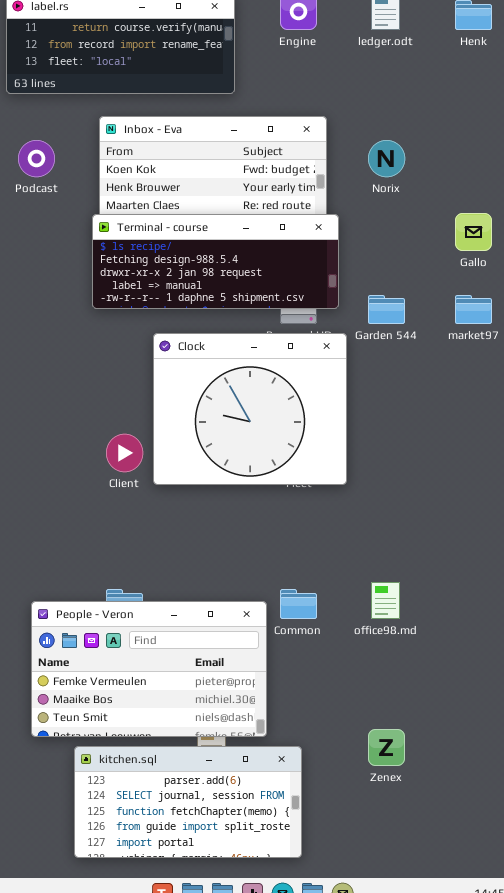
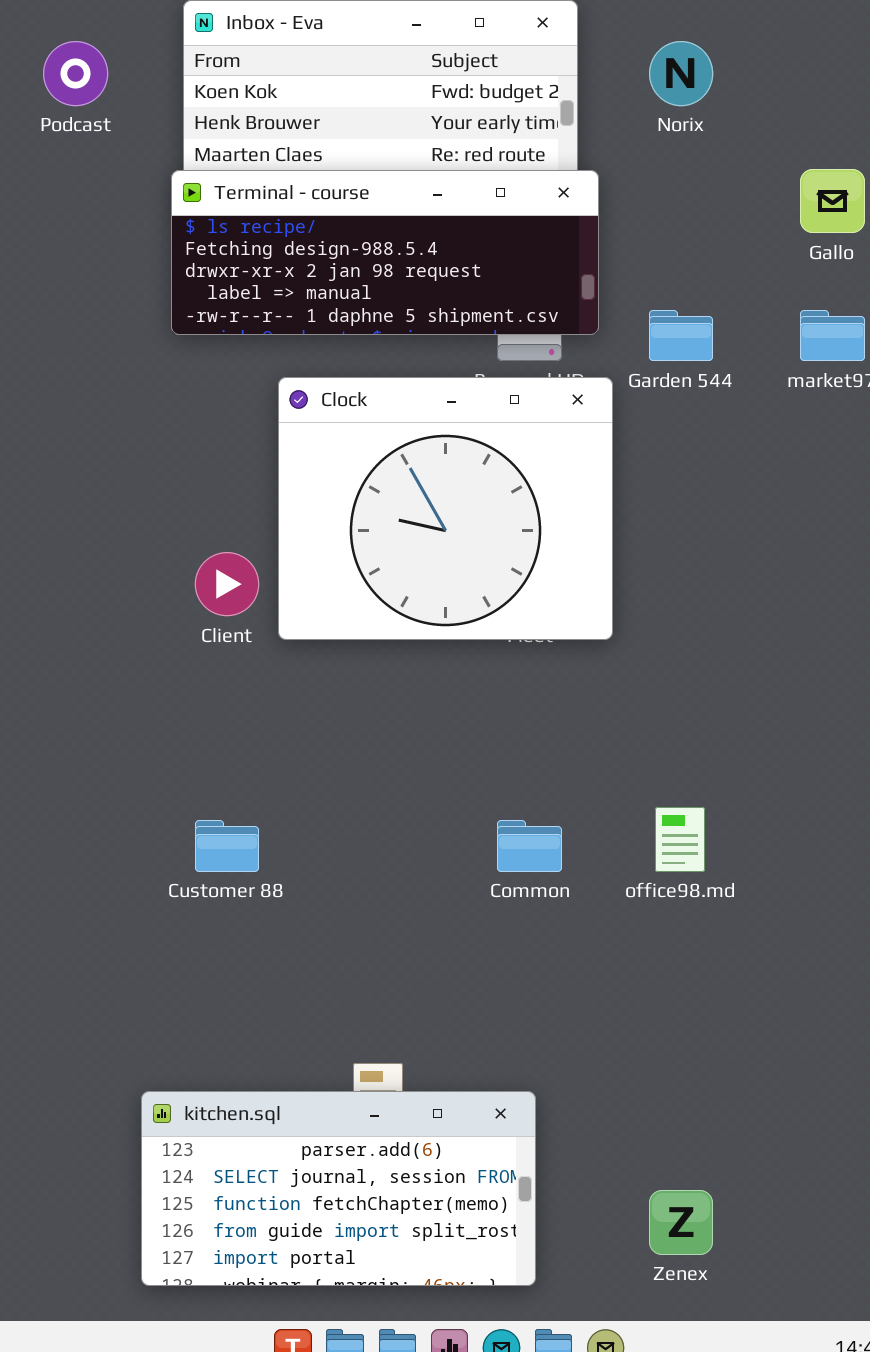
People - Veron: [31,601,267,737] -> none, closed
Zenex: [368,729,405,766] -> [649,1190,713,1255], moved

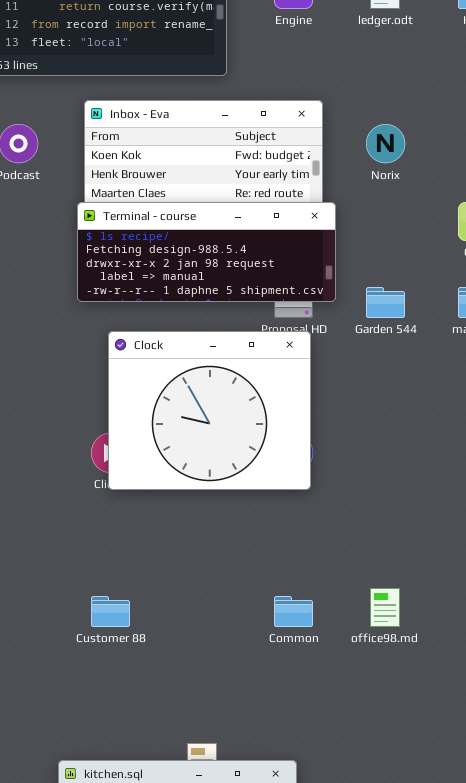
Clock: [278,377,613,640] -> [108,331,311,490], moved

